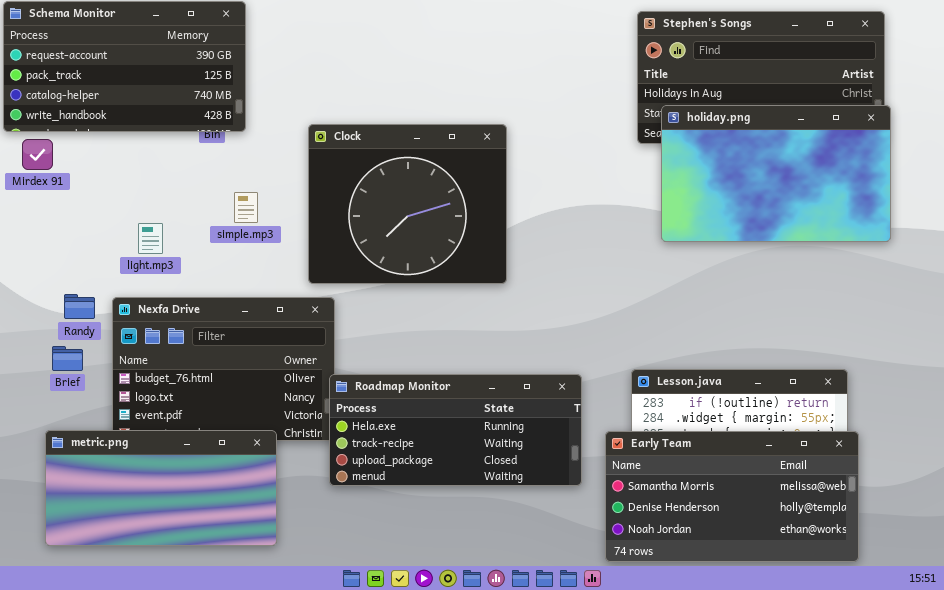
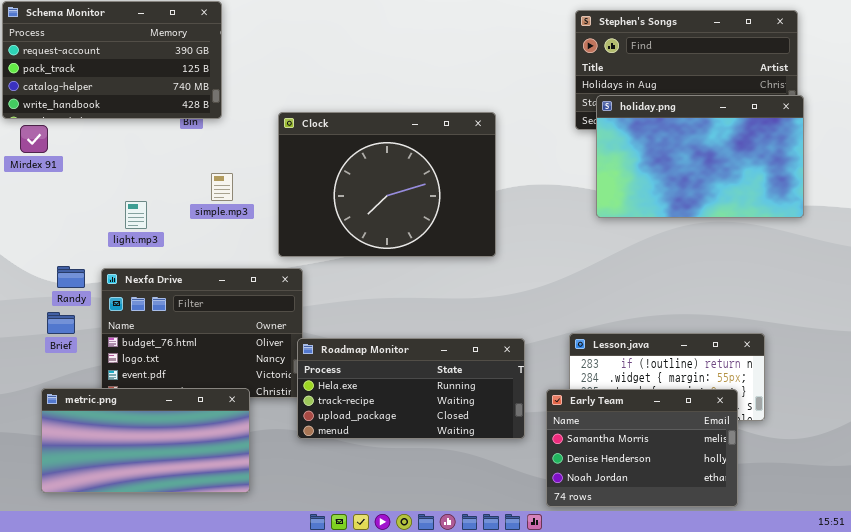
Clock: [308,124,507,284] -> [278,112,496,257], resized
Early Team: [605,431,859,562] -> [546,389,738,507], resized

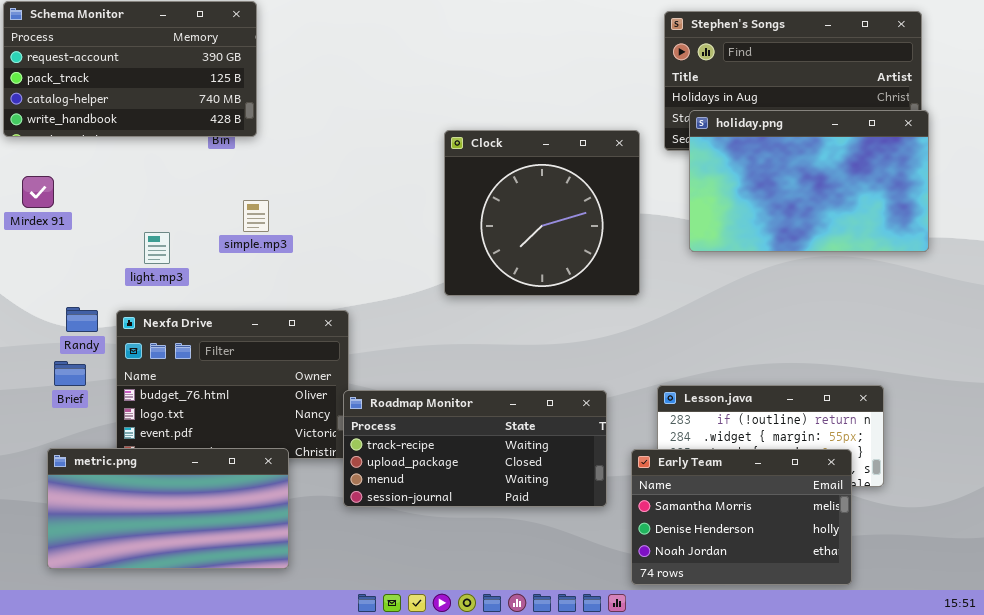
Clock: [278,112,496,257] -> [444,130,640,296], moved, resized
Mirdex 91: [20,125,48,153] -> [22,176,54,208], moved
Roadmap Monitor: [297,338,525,439] -> [343,390,607,507], scrolled down 1 row

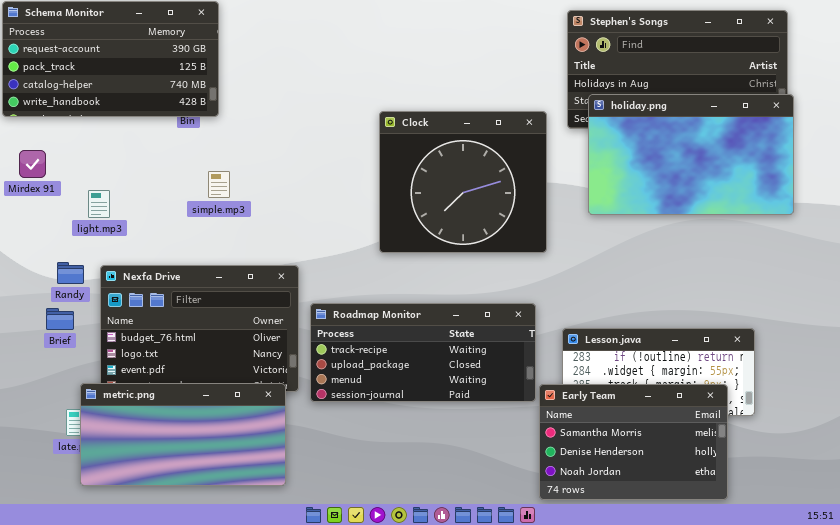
light.mp3: [144,232,170,264] -> [88,190,110,218], moved
Roadmap Monitor: [343,390,607,507] -> [310,303,536,402], moved
metric.png: [47,448,289,569] -> [80,383,286,486], moved

